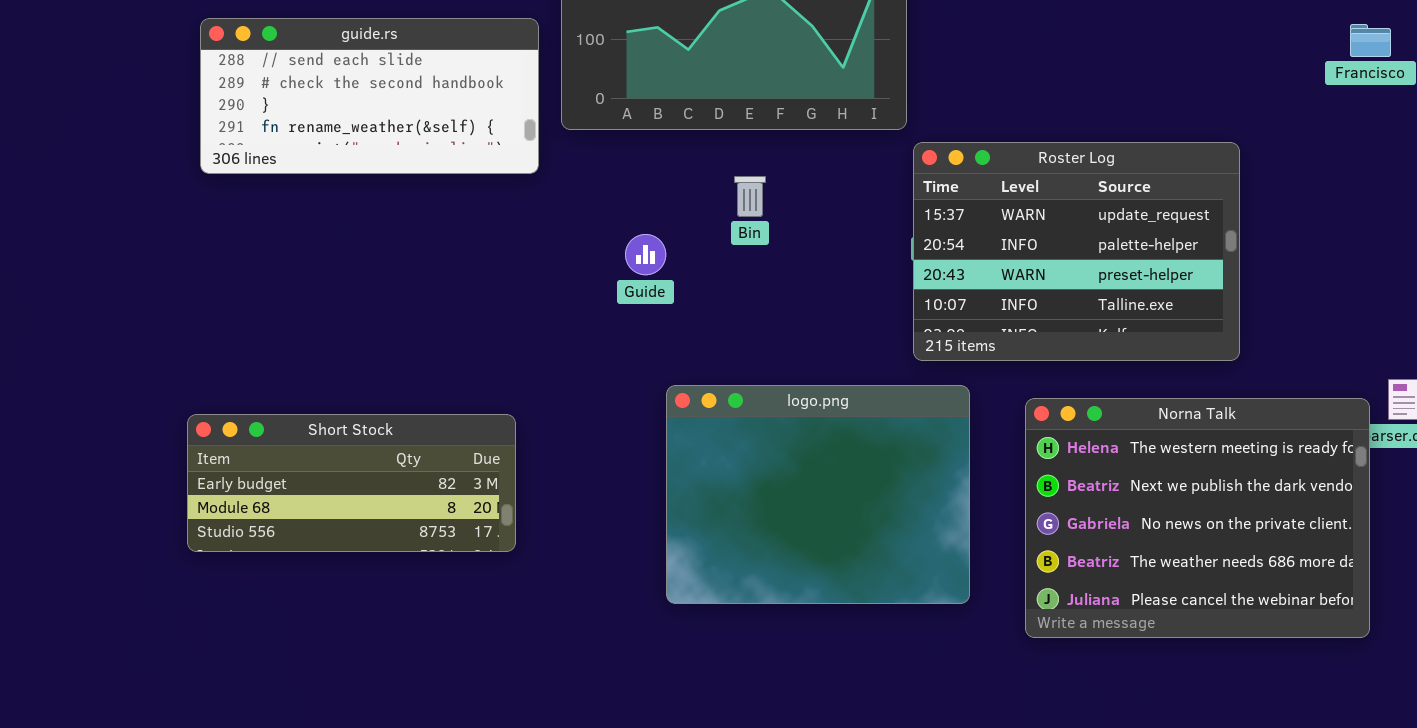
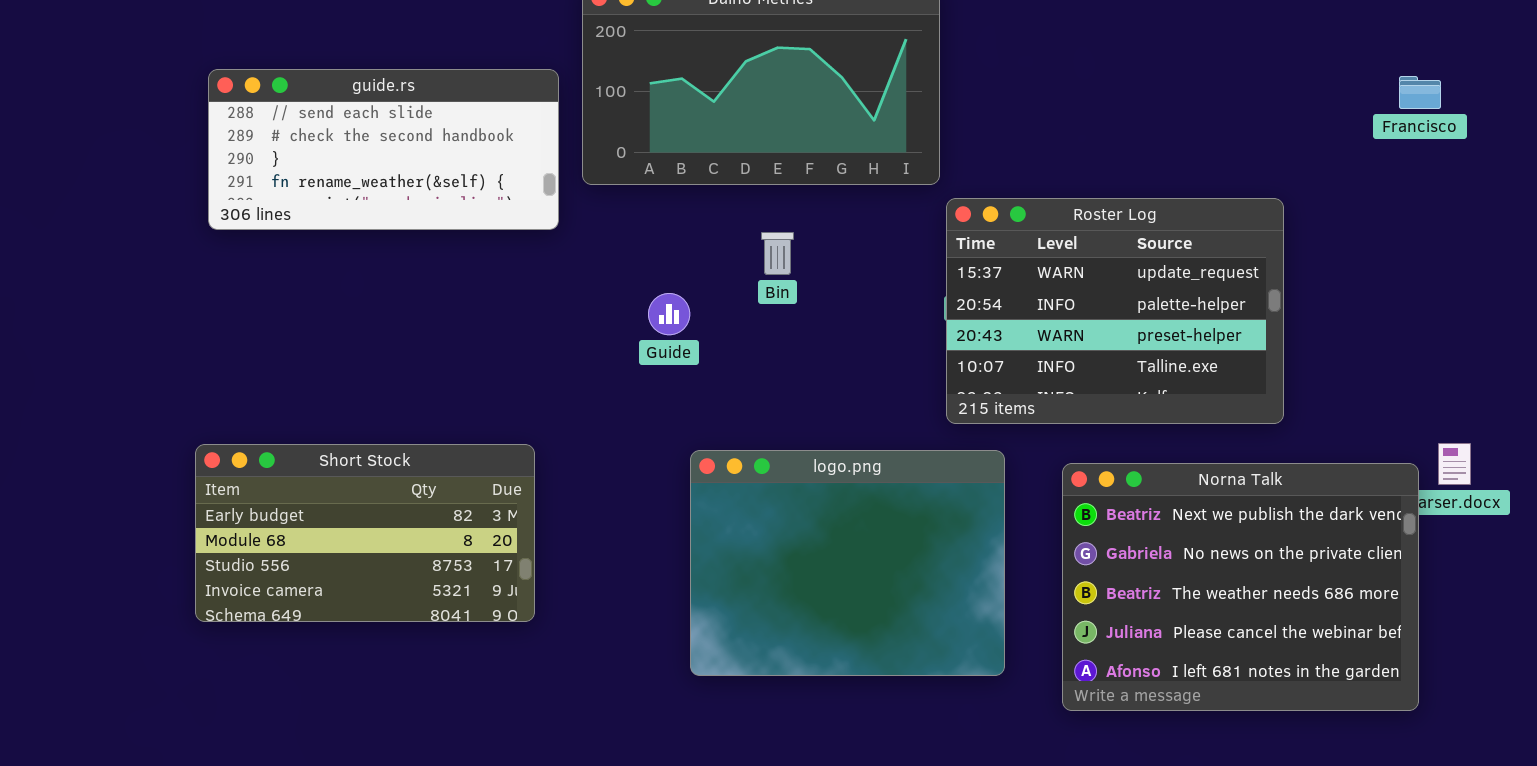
Norna Talk: [1025,398,1370,638] -> [1062,463,1419,711], scrolled down 1 row
Short Stock: [187,414,516,552] -> [195,444,535,622], resized

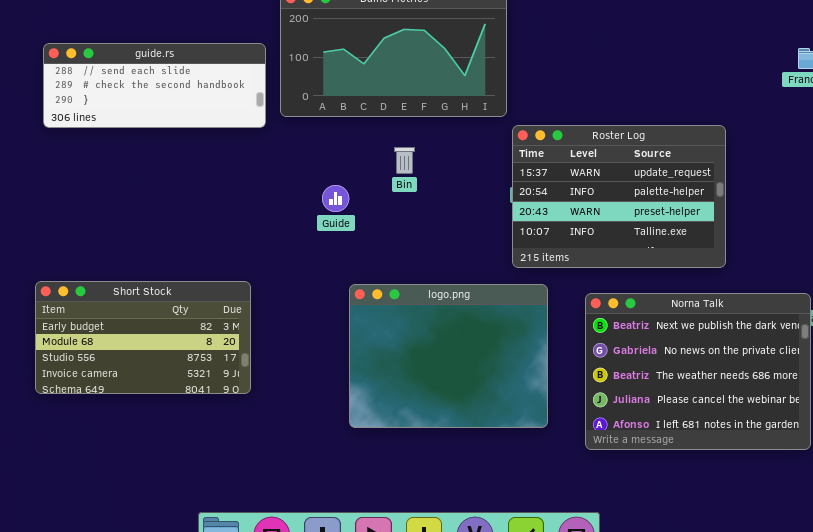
guide.rs: [208,69,559,230] -> [43,43,266,128], resized

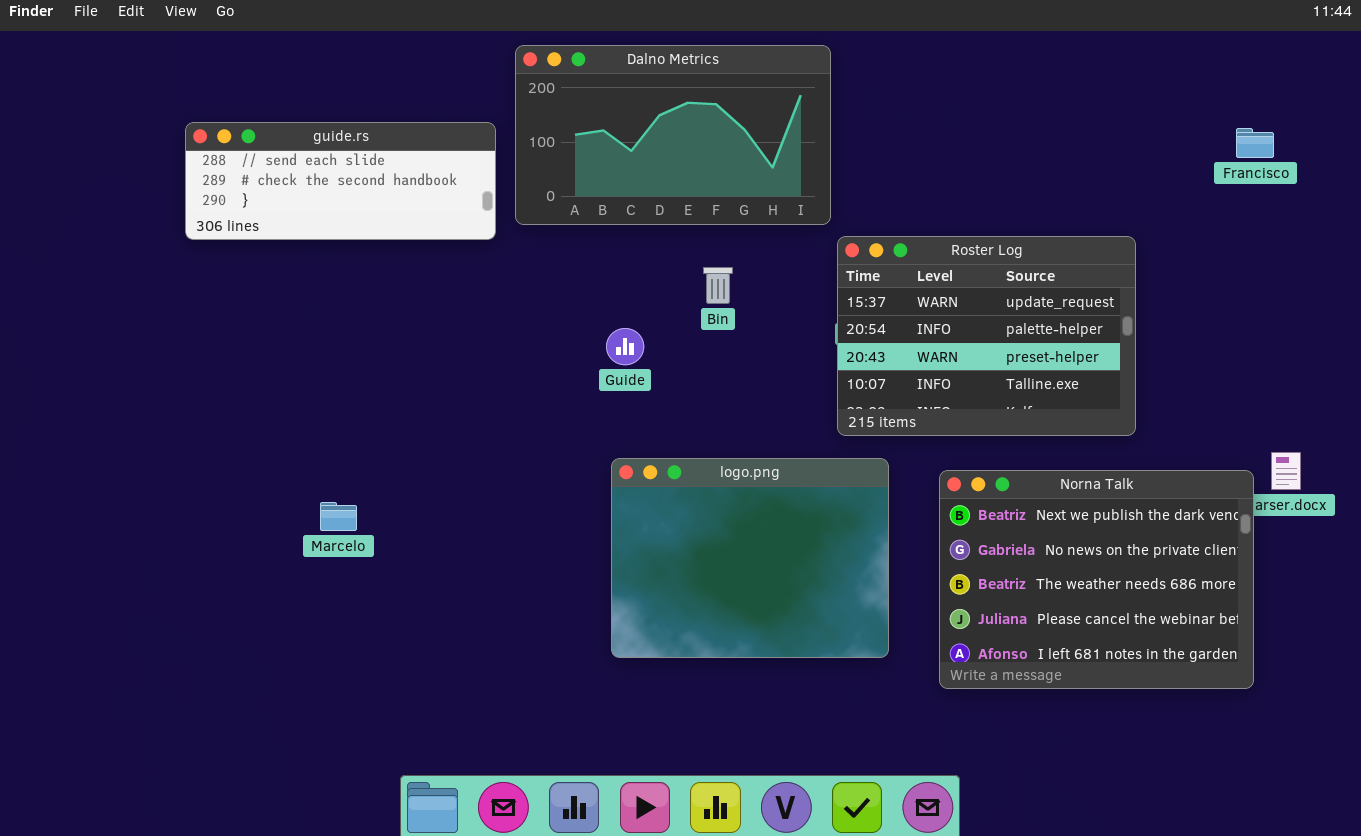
Bin: [394,147,415,174] -> [703,267,733,304], moved
Guide: [322,185,349,212] -> [606,328,644,365], moved
Short Stock: [35,281,251,394] -> none, closed

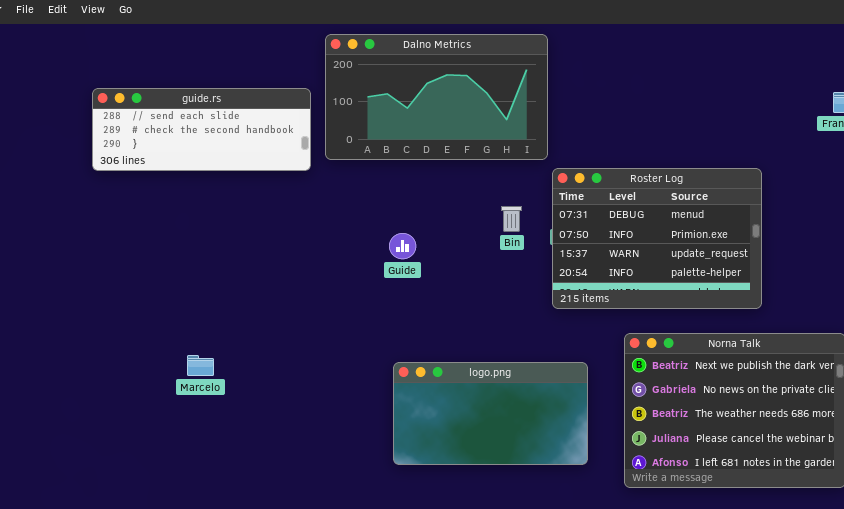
Roster Log: [837,236,1136,436] -> [552,168,762,309], scrolled up 2 rows
Bin: [703,267,733,304] -> [501,206,522,232], moved
logo.png: [611,458,889,658] -> [393,362,588,465], resized

